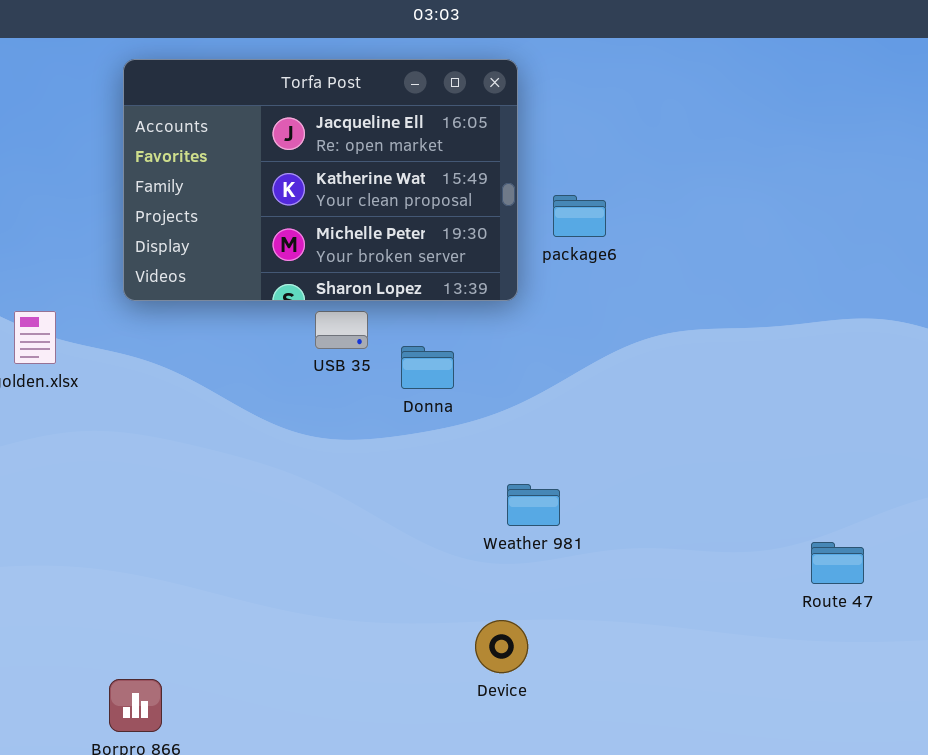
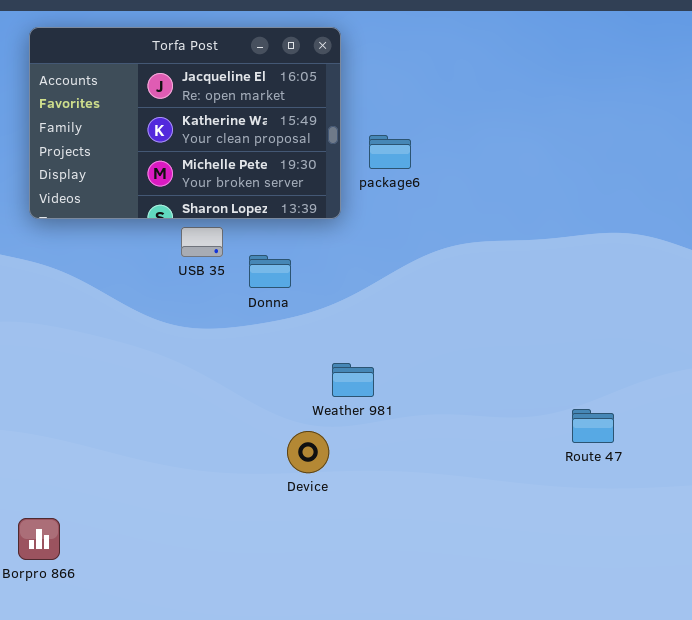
Device: [475,620,528,673] -> [287,431,329,473], moved

